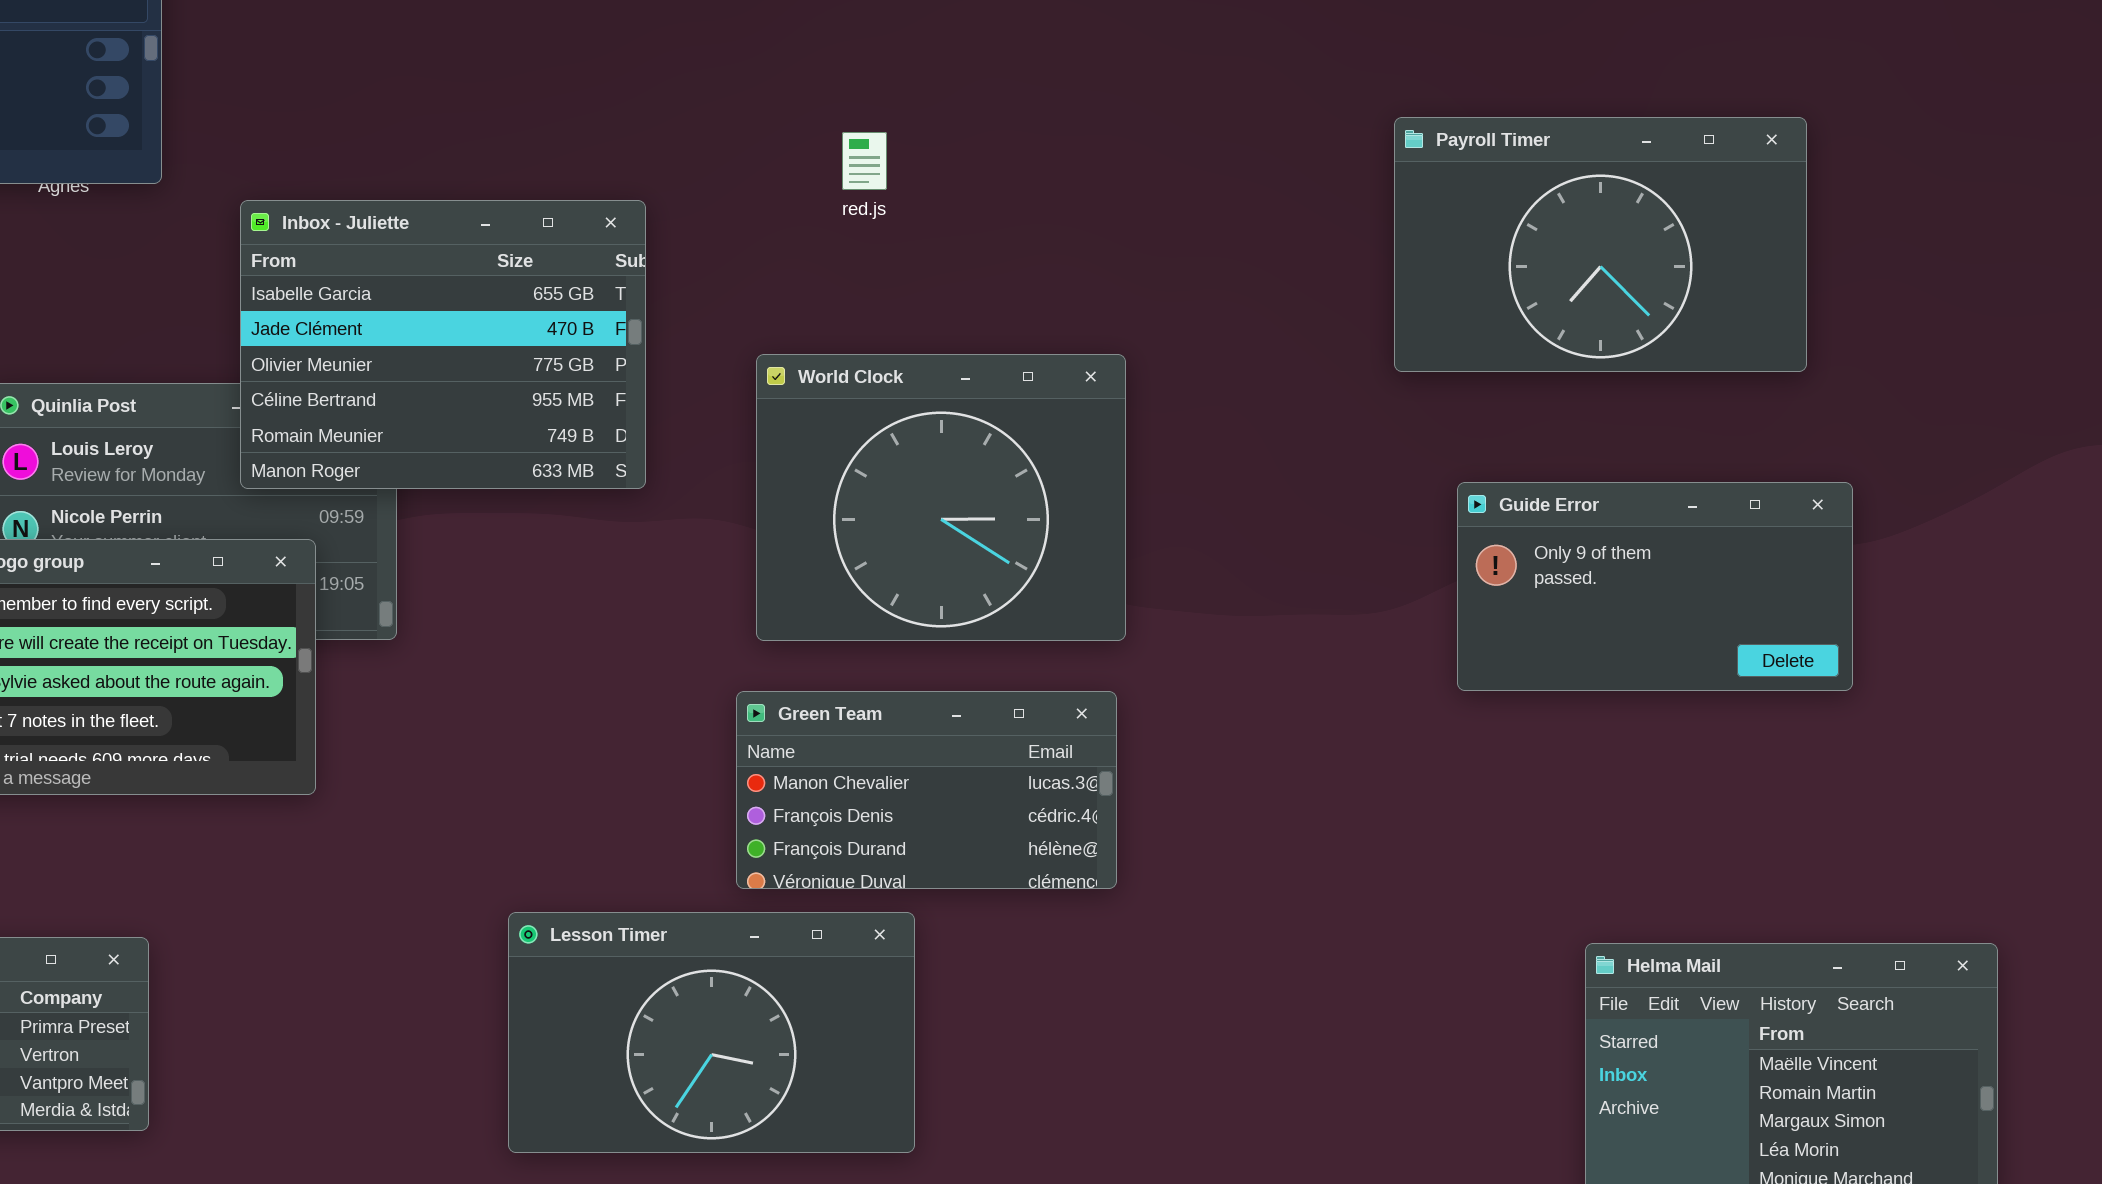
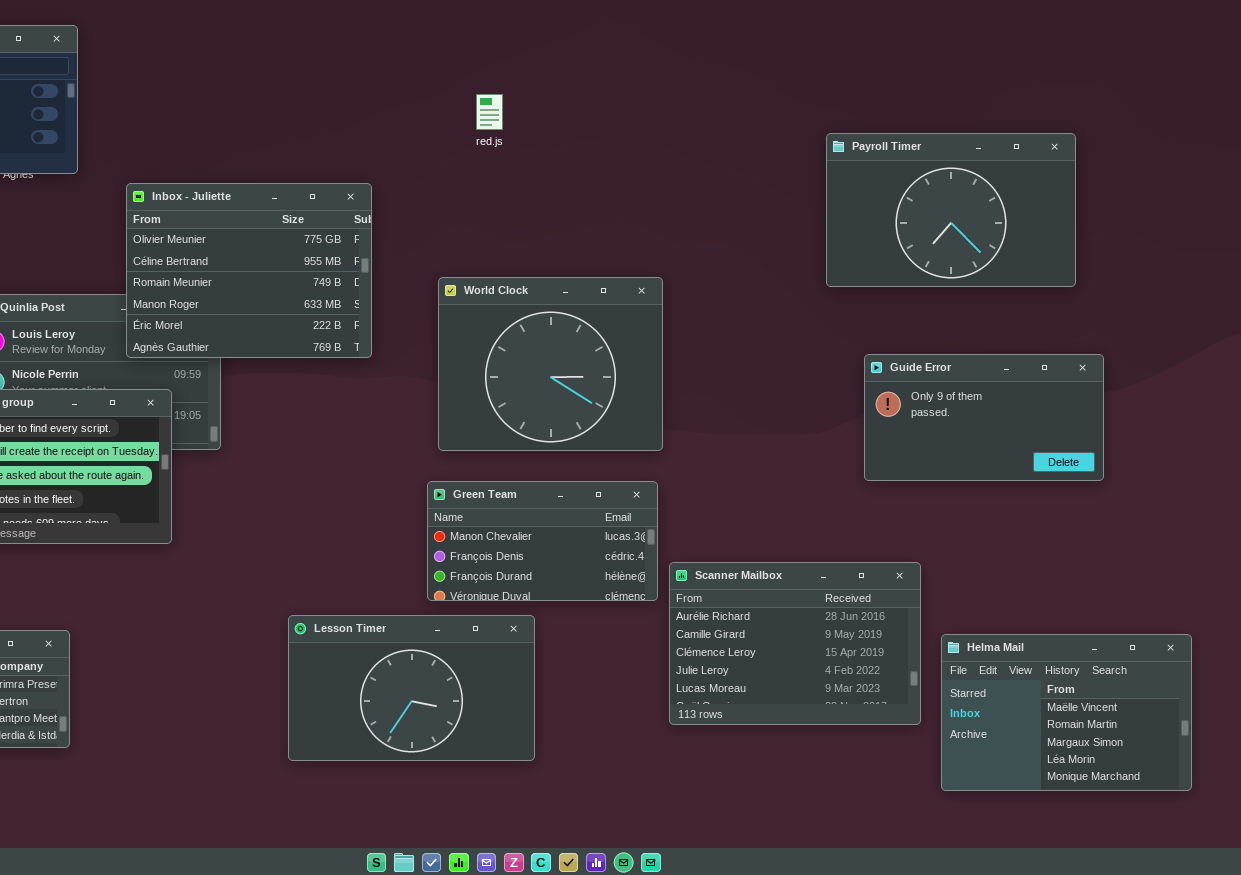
red.js: [842,132,887,190] -> [476,94,503,130], moved
Inbox - Juliette: [240,200,646,489] -> [126,183,372,358], scrolled down 2 rows
Scanner Mailbox: none -> [669,562,921,725], opened

